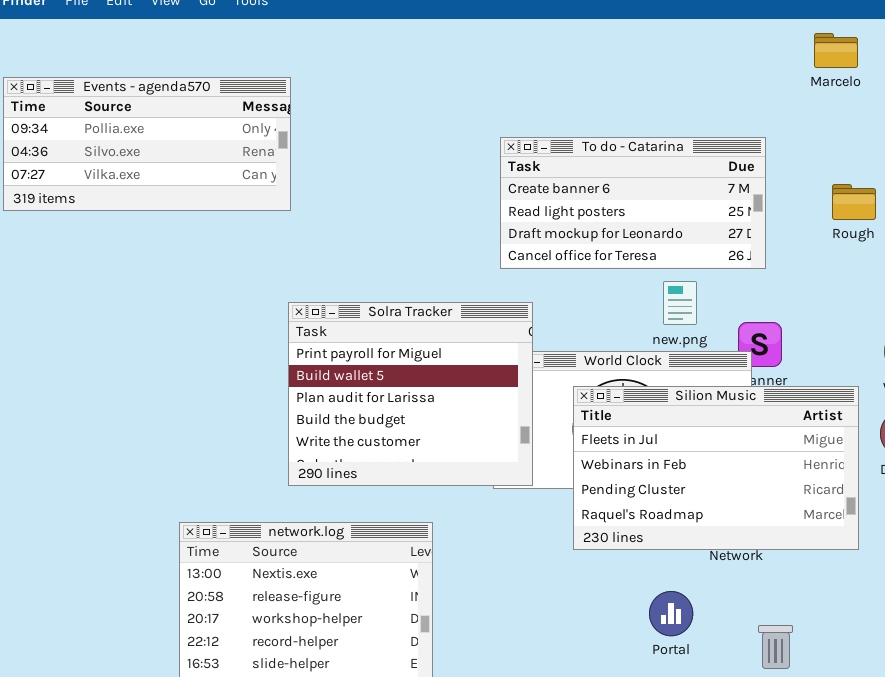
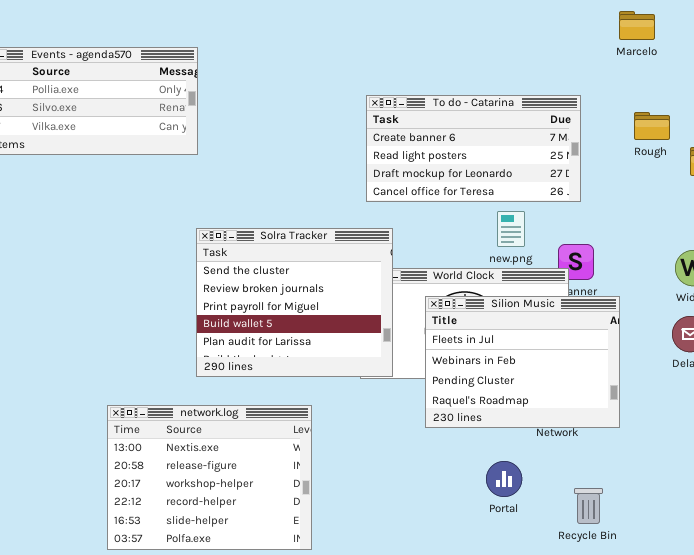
Rough: [832,184,876,220] -> [634,112,670,140], moved
Solra Tracker: [288,302,533,486] -> [196,228,393,377], scrolled up 2 rows
Silion Music: [573,386,859,550] -> [425,296,620,428], resized

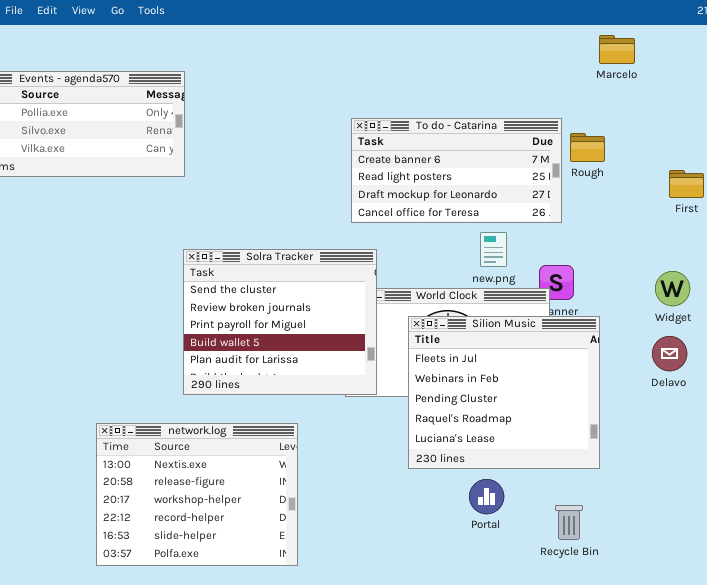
Rough: [634,112,670,140] -> [570,133,605,162], moved
Silion Music: [425,296,620,428] -> [408,316,600,469], resized

